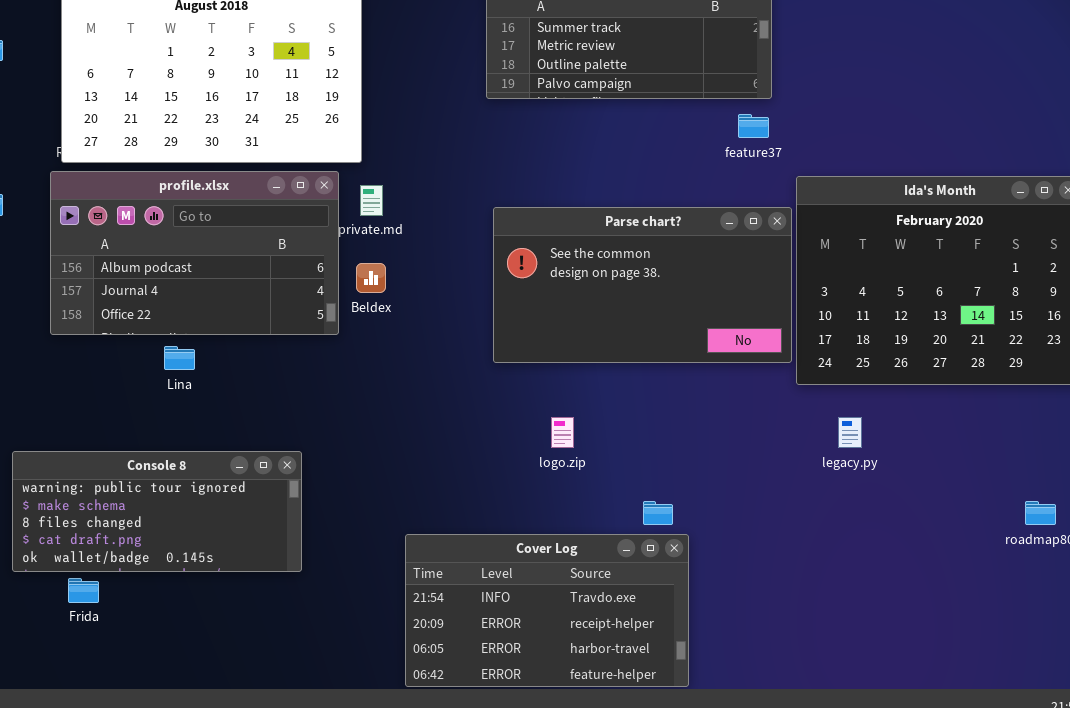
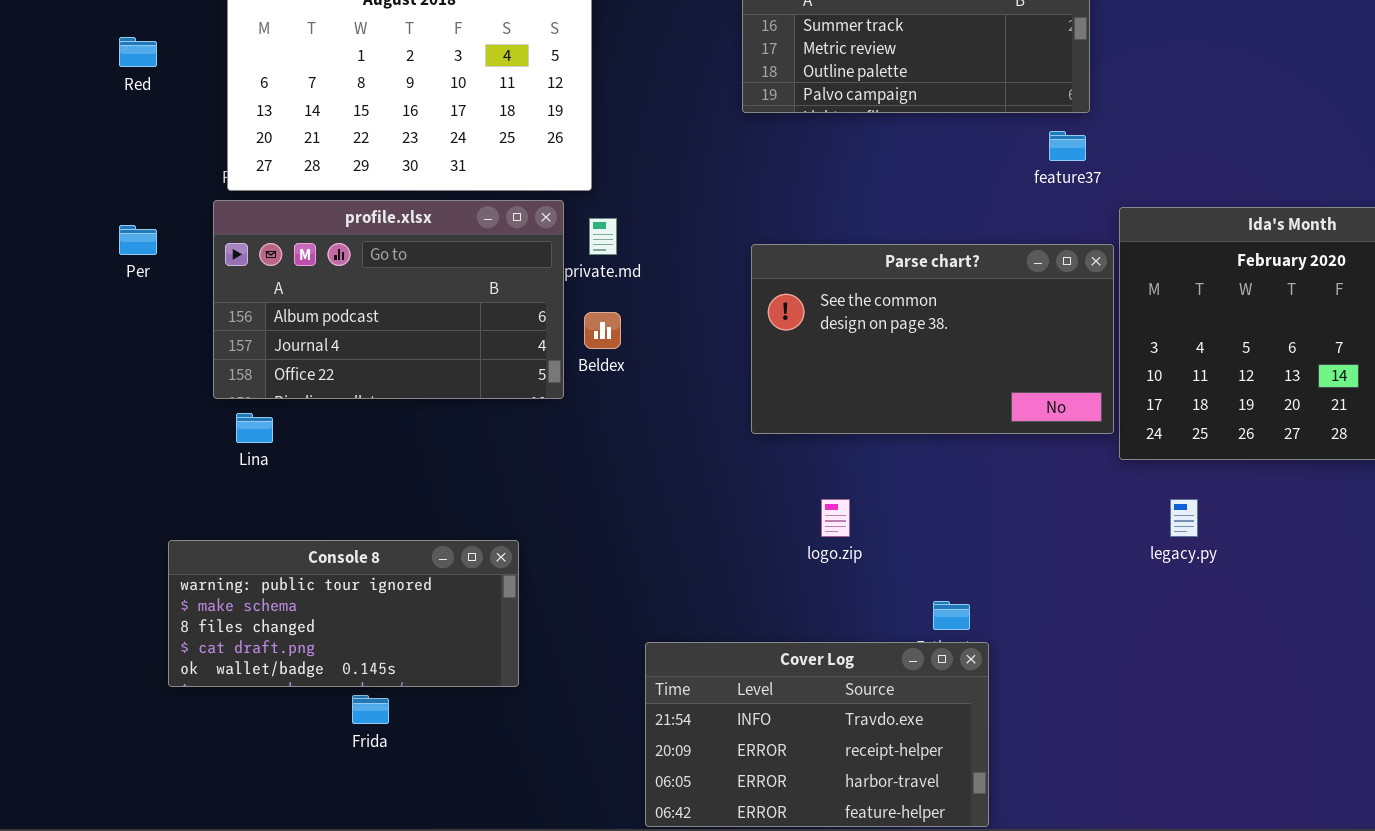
Lina: [164,346,195,370] -> [236,413,273,443], moved
Frida: [68,578,99,603] -> [352,695,389,724], moved

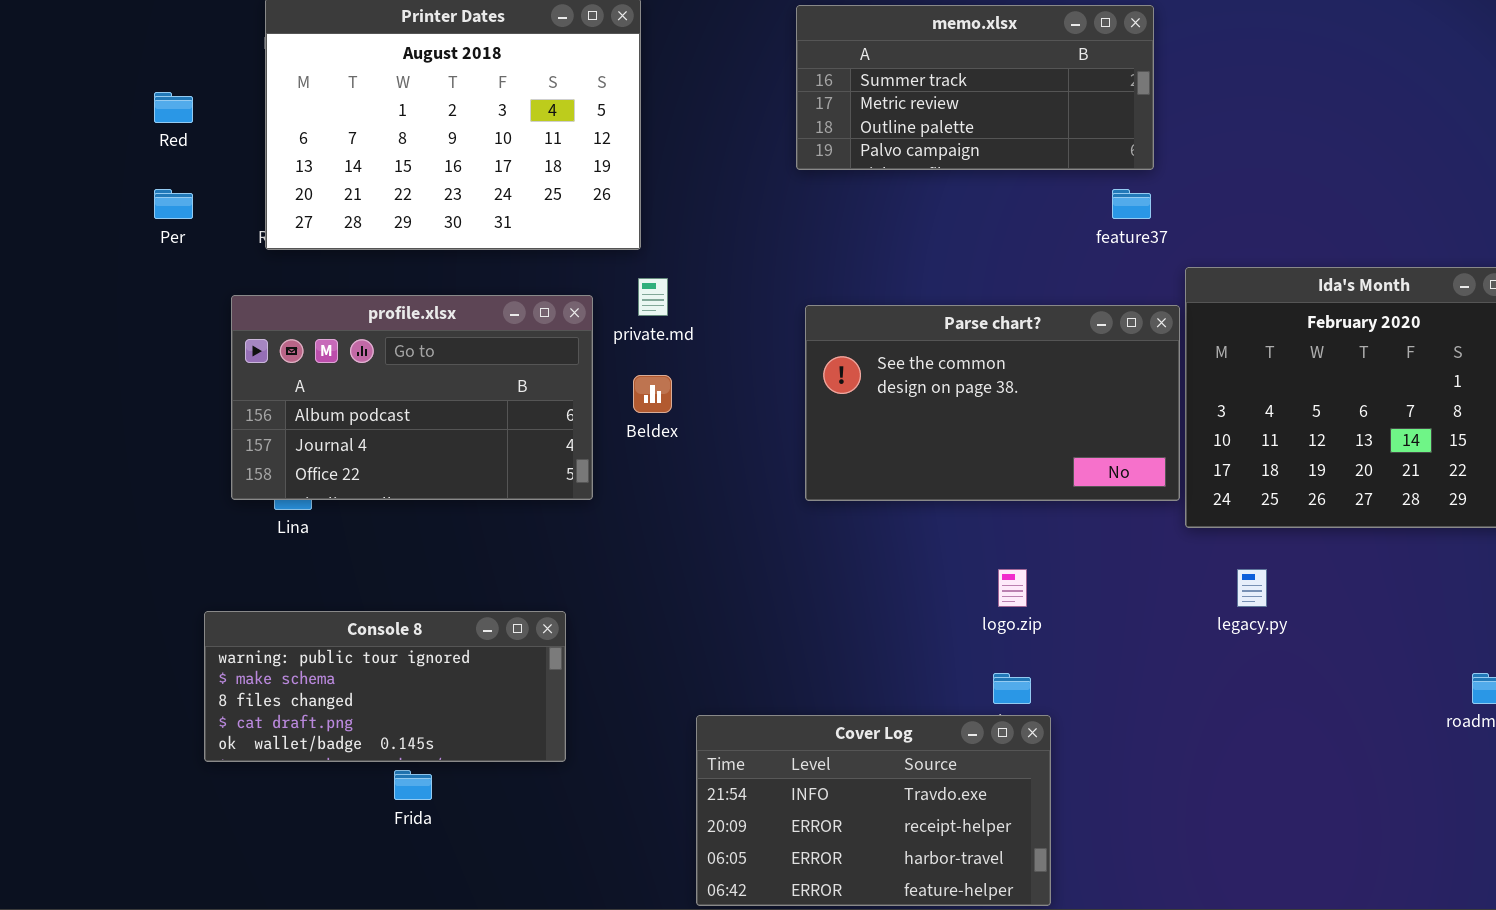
profile.xlsx: [213,200,564,399] -> [231,295,593,500], moved
Per: [119,225,157,255] -> [154,189,193,219], moved
logo.zip: [821,499,850,537] -> [998,569,1027,607], moved

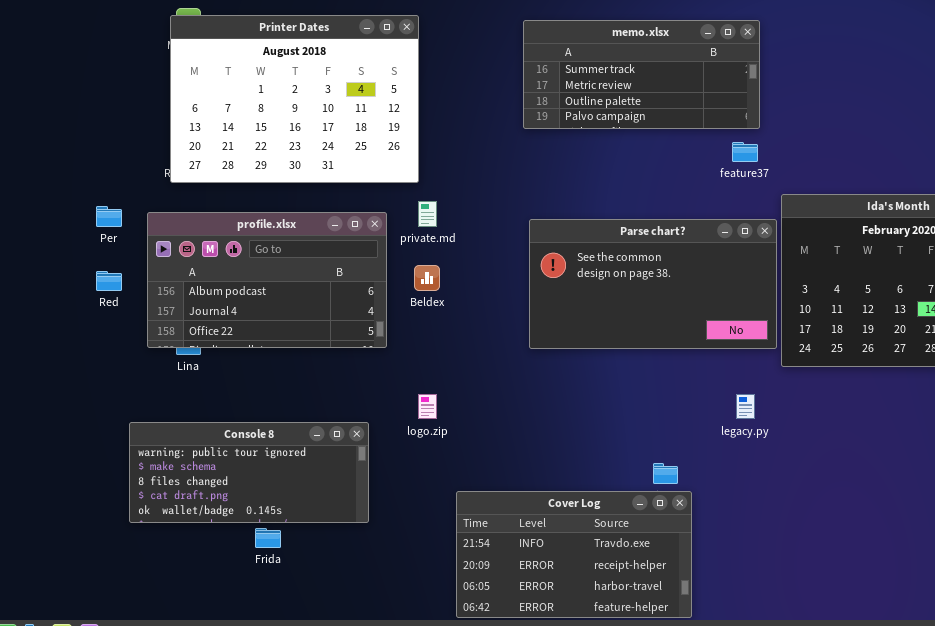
Red: [154,92,193,123] -> [96,271,122,291], moved
Per: [154,189,193,219] -> [96,206,122,227], moved
logo.zip: [998,569,1027,607] -> [418,394,437,419], moved
legacy.py: [1237,569,1267,607] -> [736,394,755,419], moved

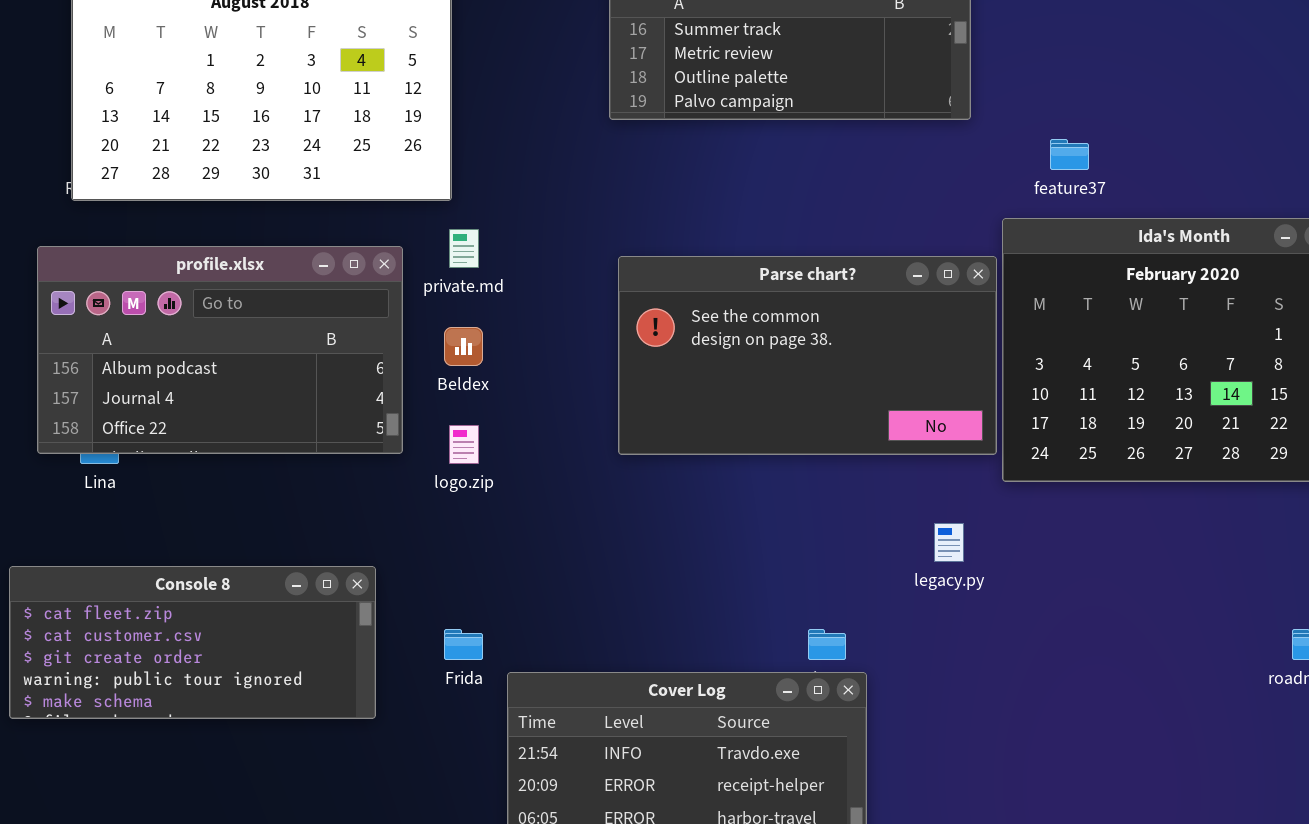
feature37: [732,142,758,162] -> [1050,139,1089,170], moved
logo.zip: [418,394,437,419] -> [449,425,479,464], moved
Console 8: [129,422,369,523] -> [9,566,376,719], scrolled up 3 rows
Frida: [255,528,281,548] -> [444,629,483,660], moved

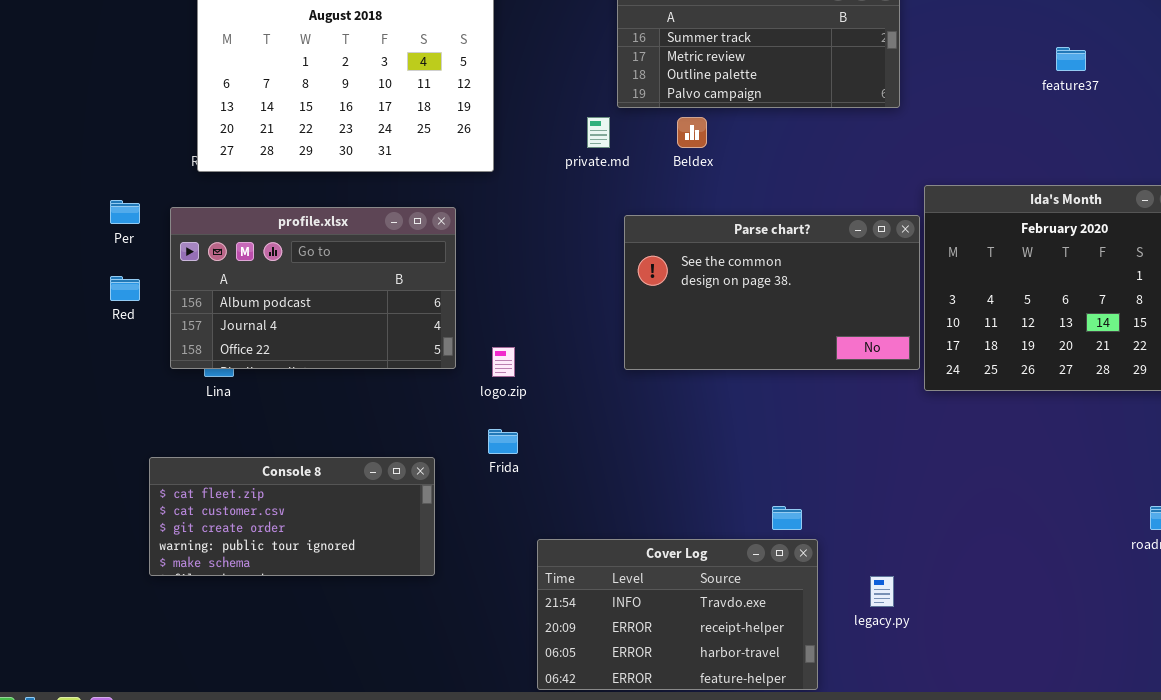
feature37: [1050,139,1089,170] -> [1056,47,1086,71], moved
private.md: [449,229,479,268] -> [587,117,610,148], moved
Beldex: [444,327,483,366] -> [677,117,707,148], moved
legacy.py: [934,523,964,562] -> [870,576,894,607], moved
Frida: [444,629,483,660] -> [488,429,518,454], moved

